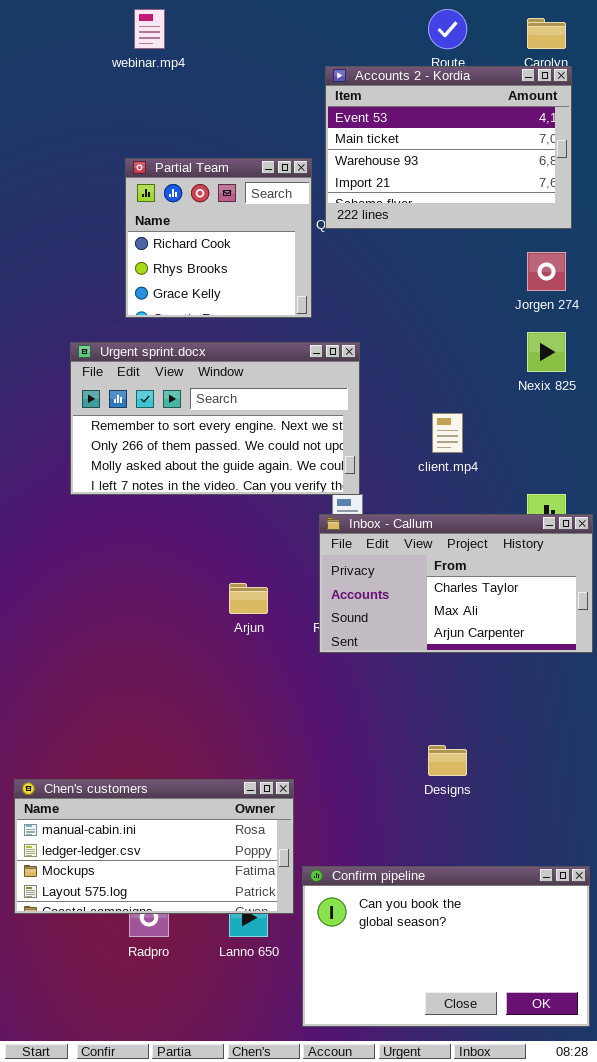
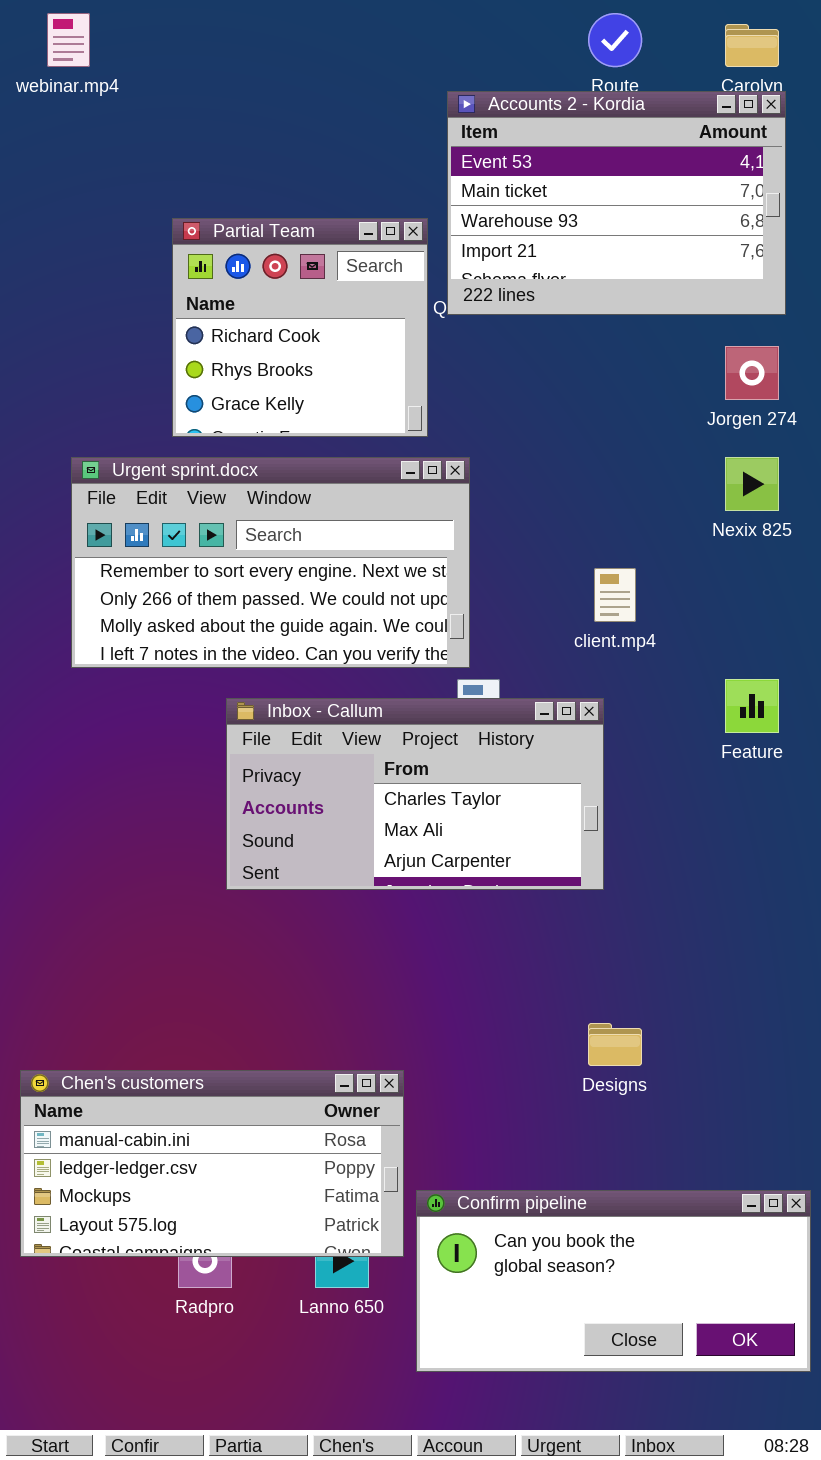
webinar.mp4: [134,9,165,49] -> [47,13,90,67], moved
Urgent sprint.docx: [70,342,360,495] -> [71,457,470,668], moved
Inbox - Callum: [319,514,593,653] -> [226,698,604,890], moved
Confirm pipeline: [302,866,590,1027] -> [416,1190,811,1372], resized

